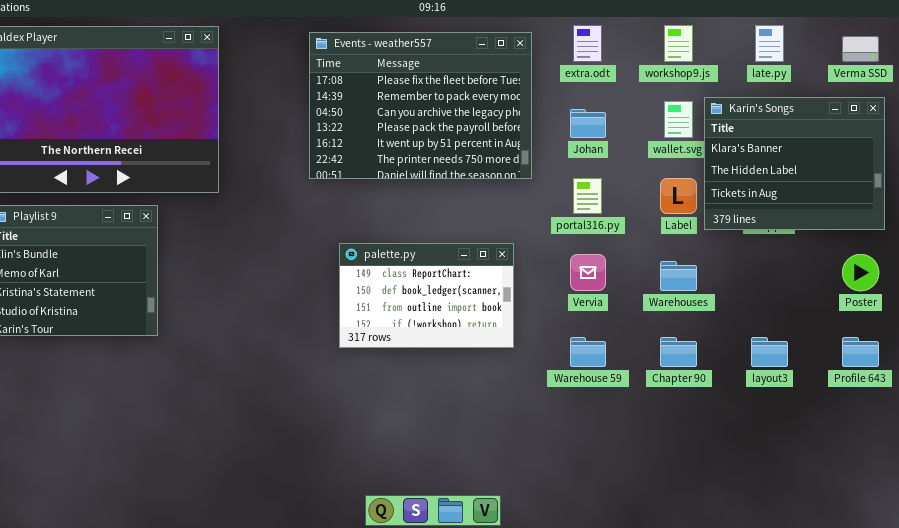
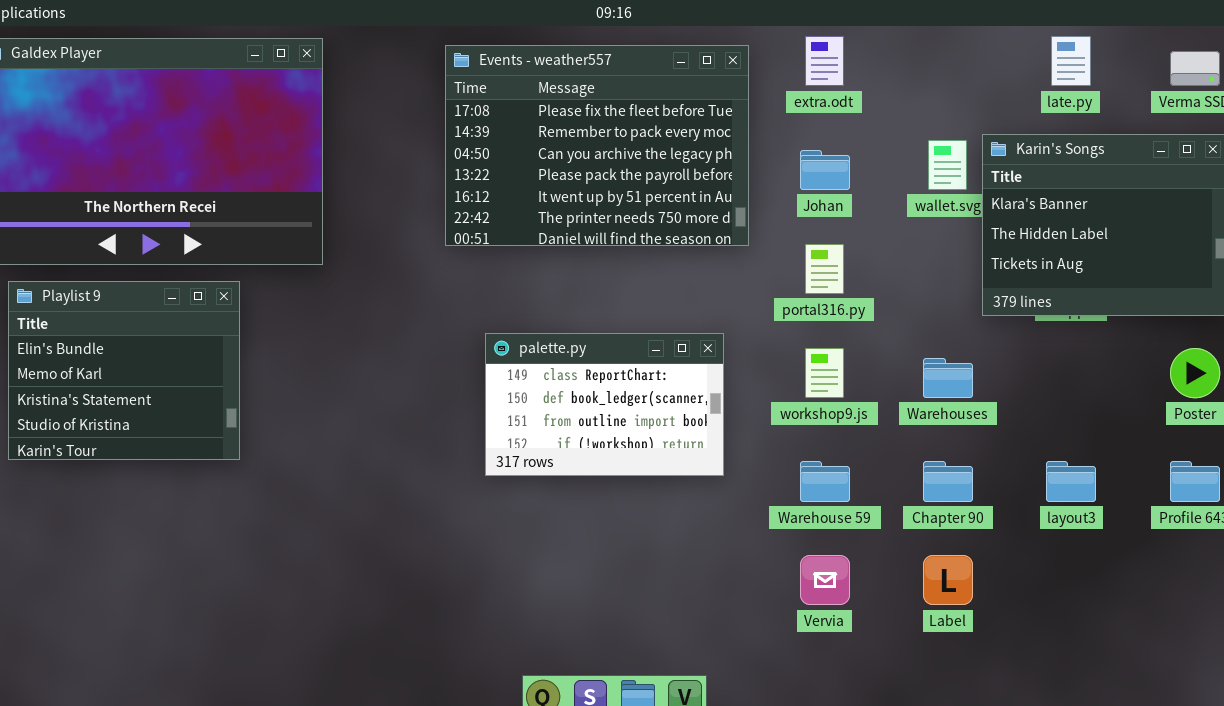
workshop9.js: [664,25,693,62] -> [805,348,844,398], moved
Label: [660,178,697,214] -> [923,555,973,605], moved
Vervia: [570,254,606,291] -> [800,555,850,605], moved

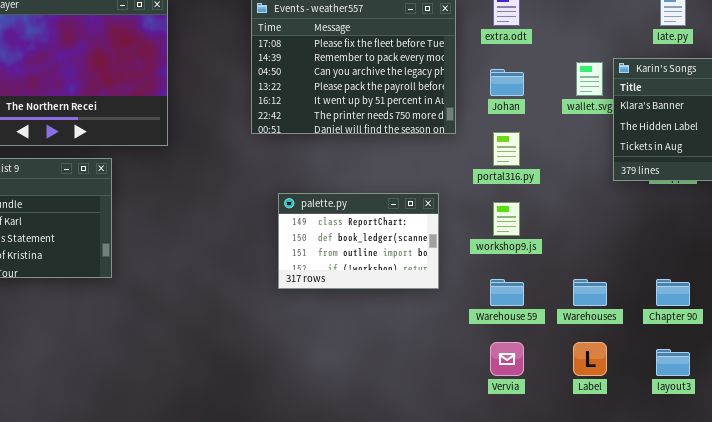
Warehouses: [923,358,973,398] -> [573,279,607,306], moved
Chapter 90: [923,461,973,502] -> [656,279,690,306], moved
layout3: [1046,461,1096,502] -> [656,349,690,376], moved

